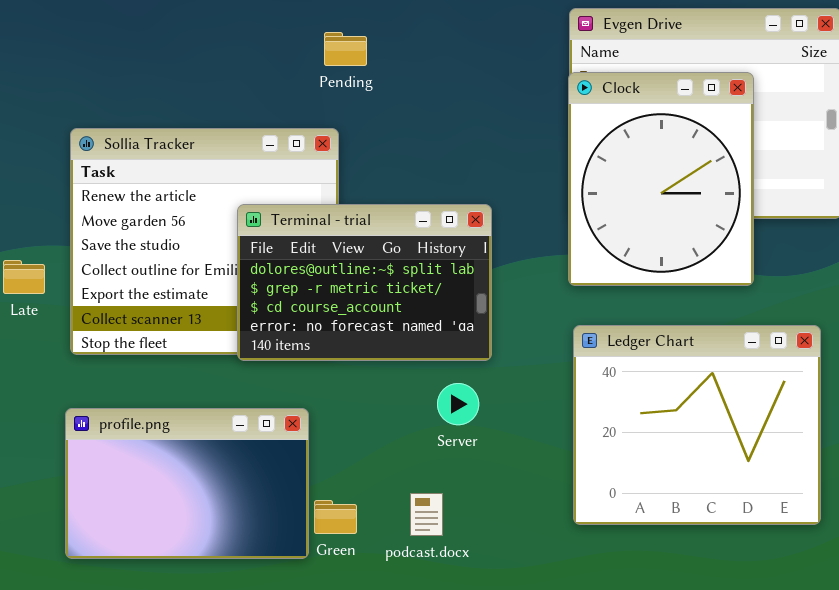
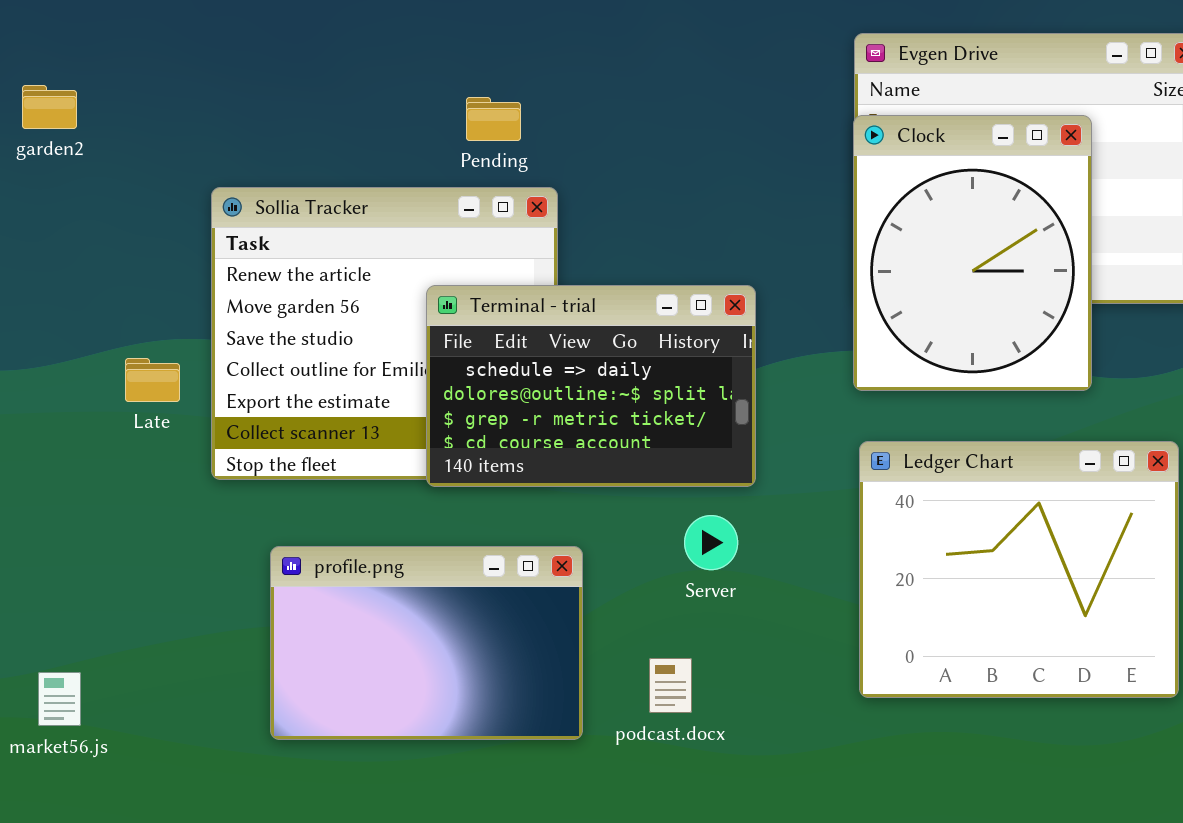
Pending: [324,32,367,66] -> [466,97,521,141], moved
Terminal - trial: [237,204,492,361] -> [426,285,756,487], scrolled up 1 row
profile.png: [65,408,309,559] -> [270,546,583,740], moved

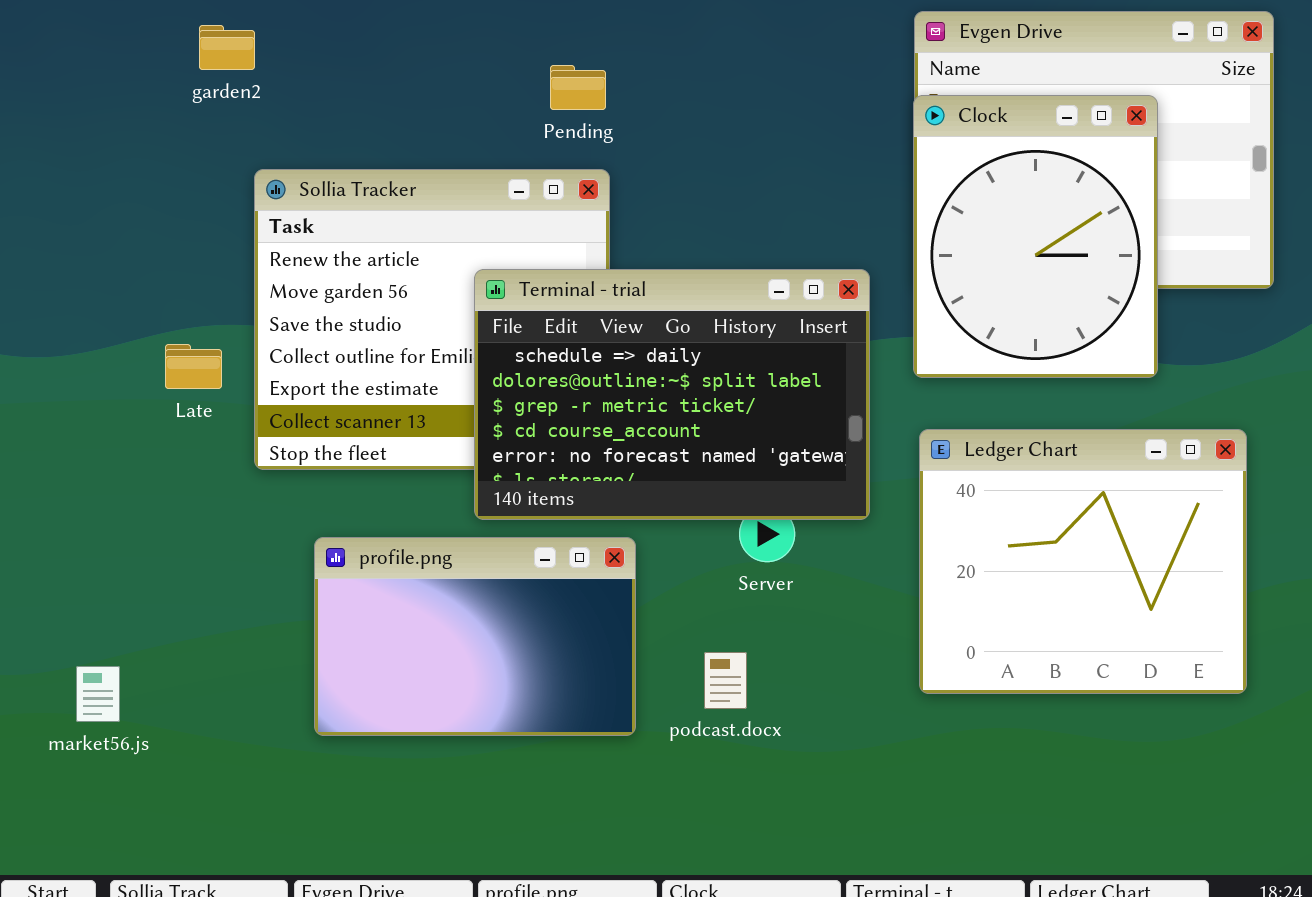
garden2: [22,85,77,129] -> [199,25,255,70], moved
Pending: [466,97,521,141] -> [550,65,606,110], moved
Terminal - trial: [426,285,756,487] -> [474,269,870,520], resized

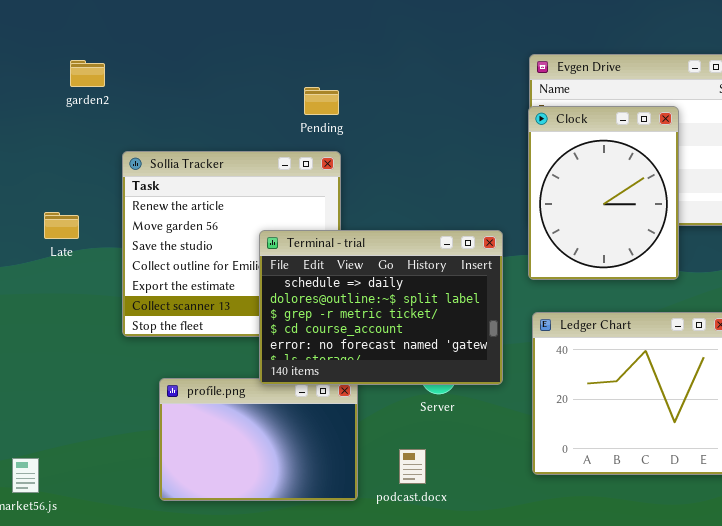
garden2: [199,25,255,70] -> [70,60,105,87], moved
Terminal - trial: [474,269,870,520] -> [259,230,503,385], moved
Late: [165,344,222,389] -> [44,212,79,239], moved

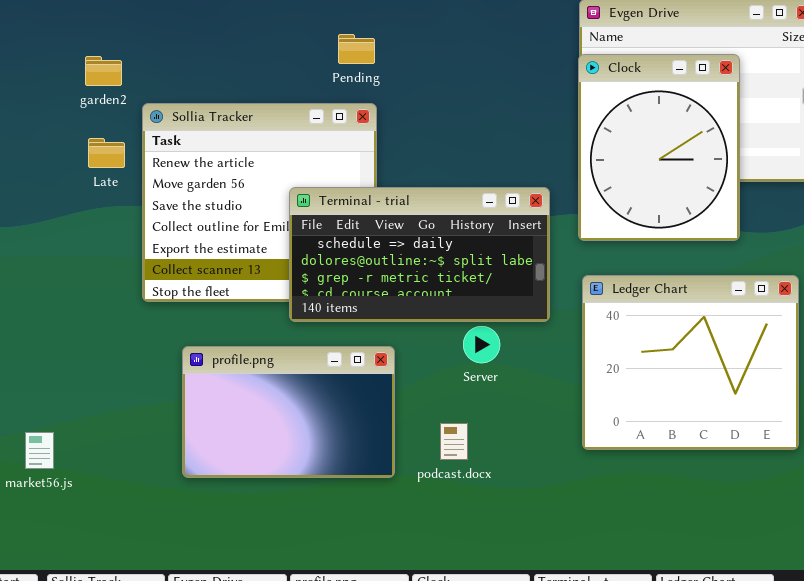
garden2: [70,60,105,87] -> [85,56,122,86], moved
Late: [44,212,79,239] -> [88,138,125,168], moved
Terminal - trial: [259,230,503,385] -> [289,187,550,322], resized

